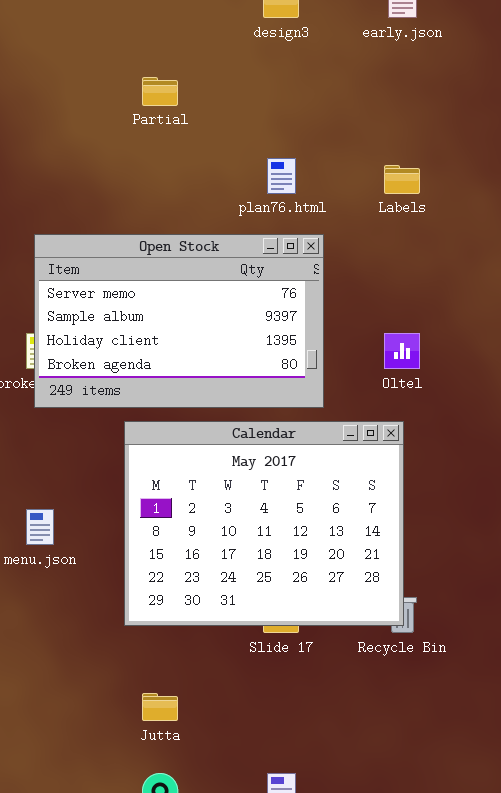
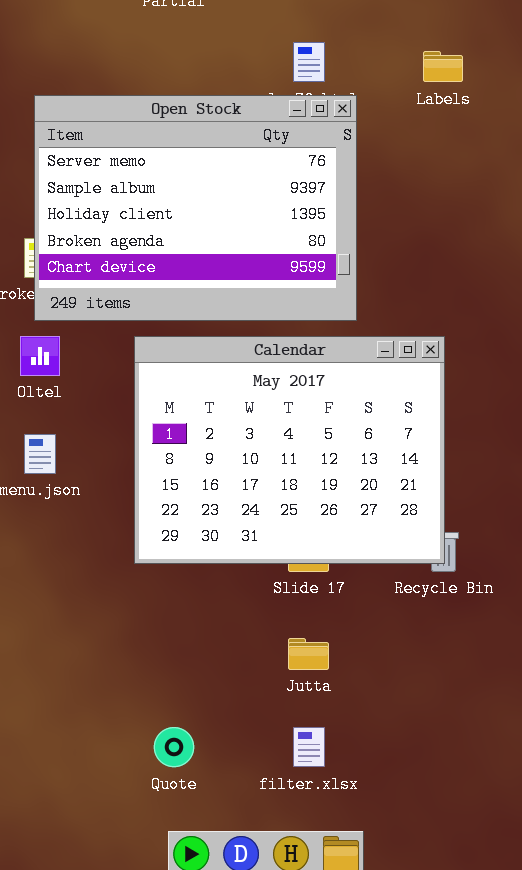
Open Stock: [34,234,324,408] -> [34,95,357,321], resized
Oltel: [384,333,420,369] -> [20,336,60,376], moved
Jutta: [142,693,178,721] -> [288,638,329,670], moved

